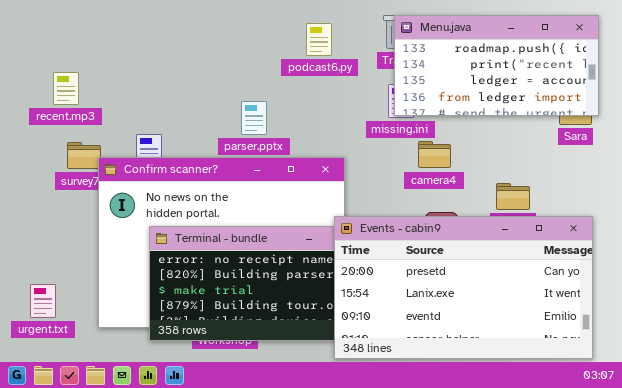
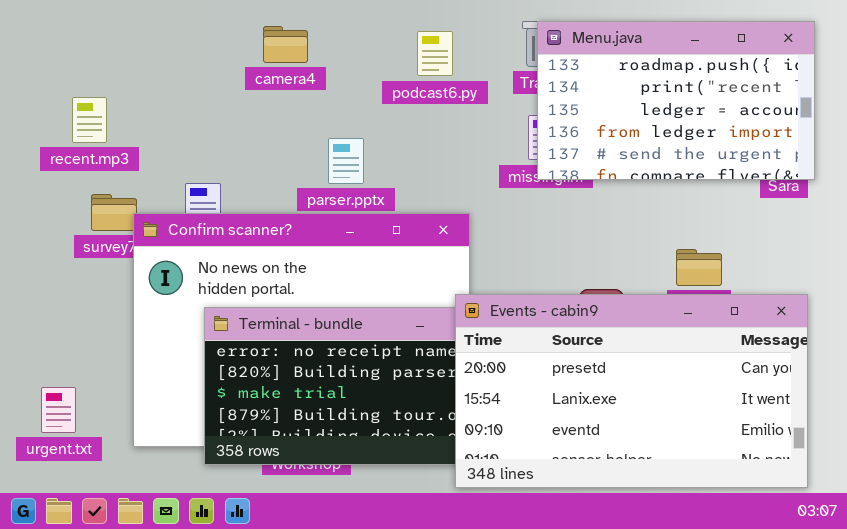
Menu.java: [394,15,599,116] -> [537,21,815,180], resized
camera4: [418,141,451,168] -> [263,26,308,63], moved

